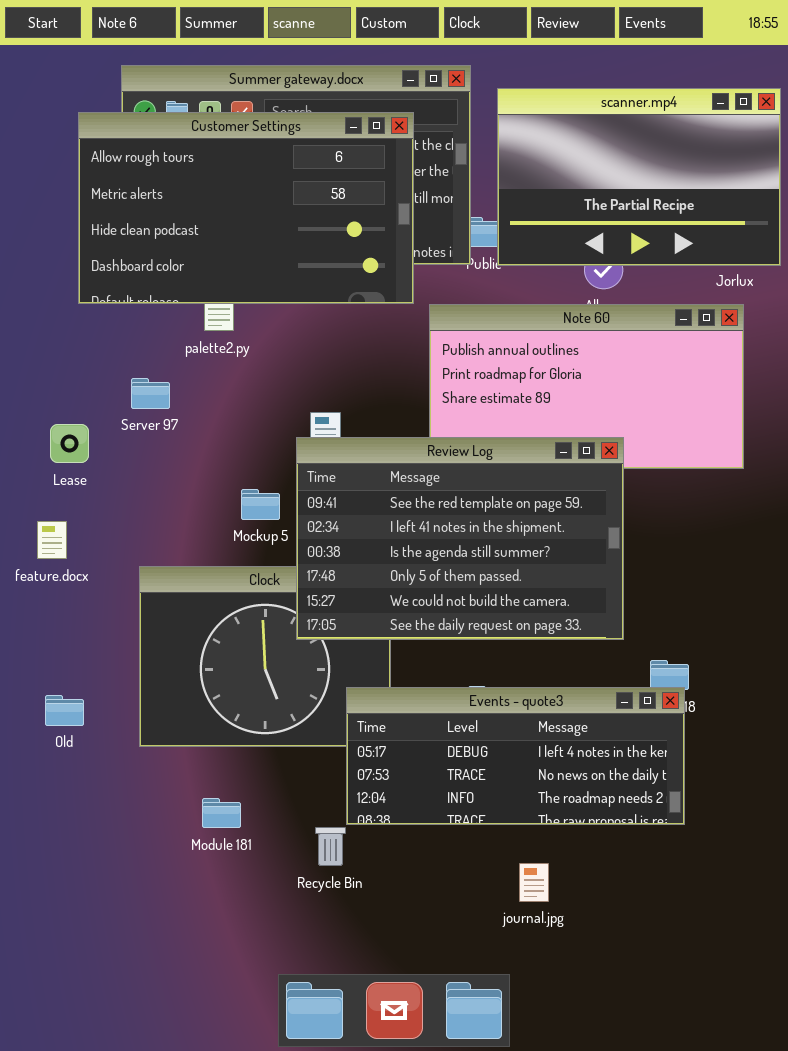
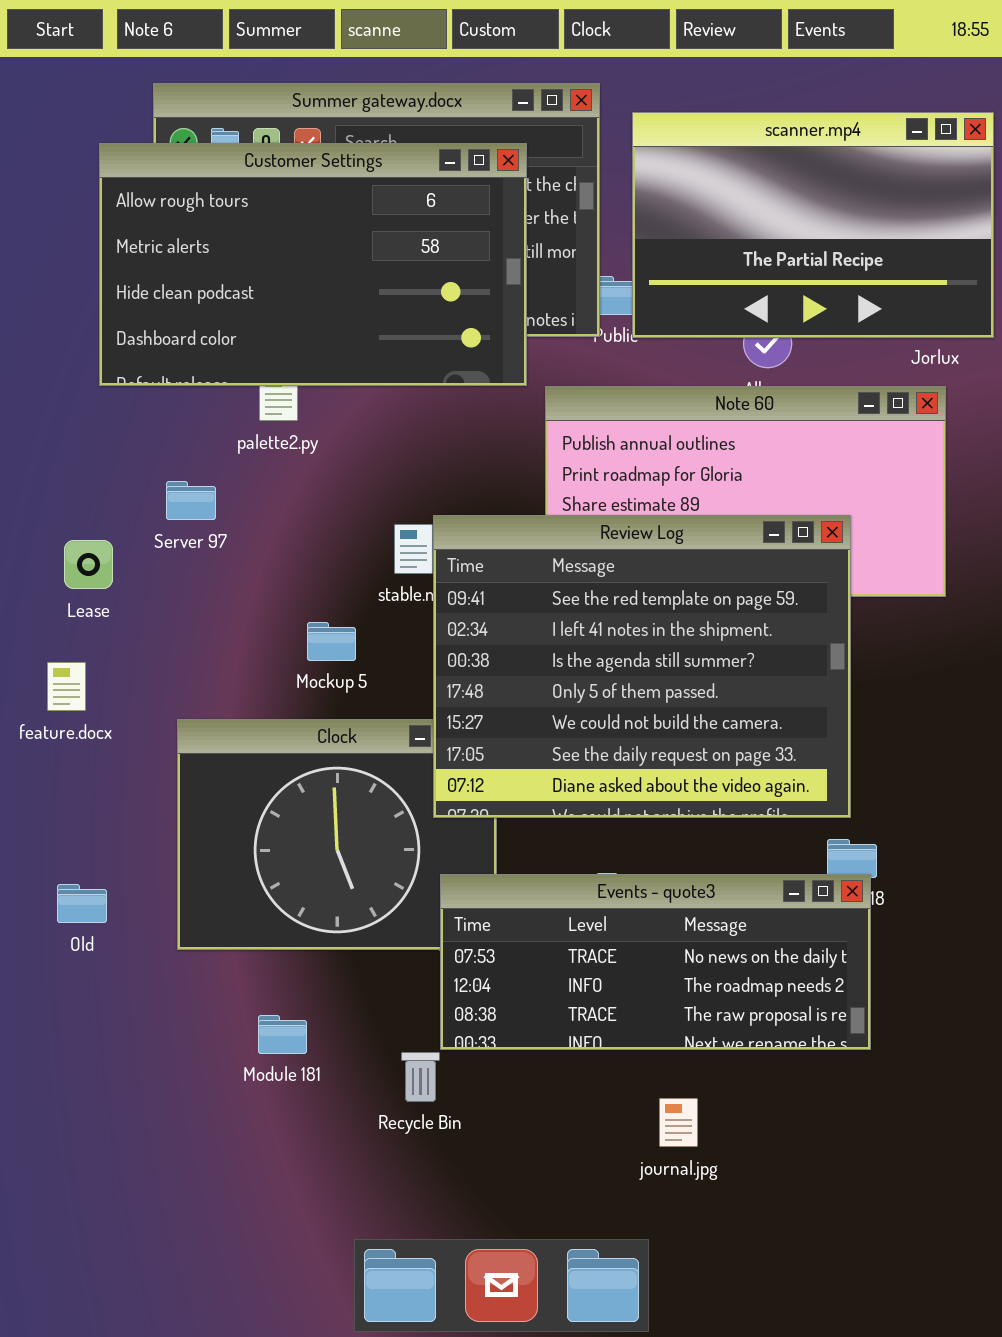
Review Log: [296,437,624,640] -> [433,515,851,818], moved, resized
Events - quote3: [346,687,685,825] -> [440,874,871,1050], scrolled down 1 row

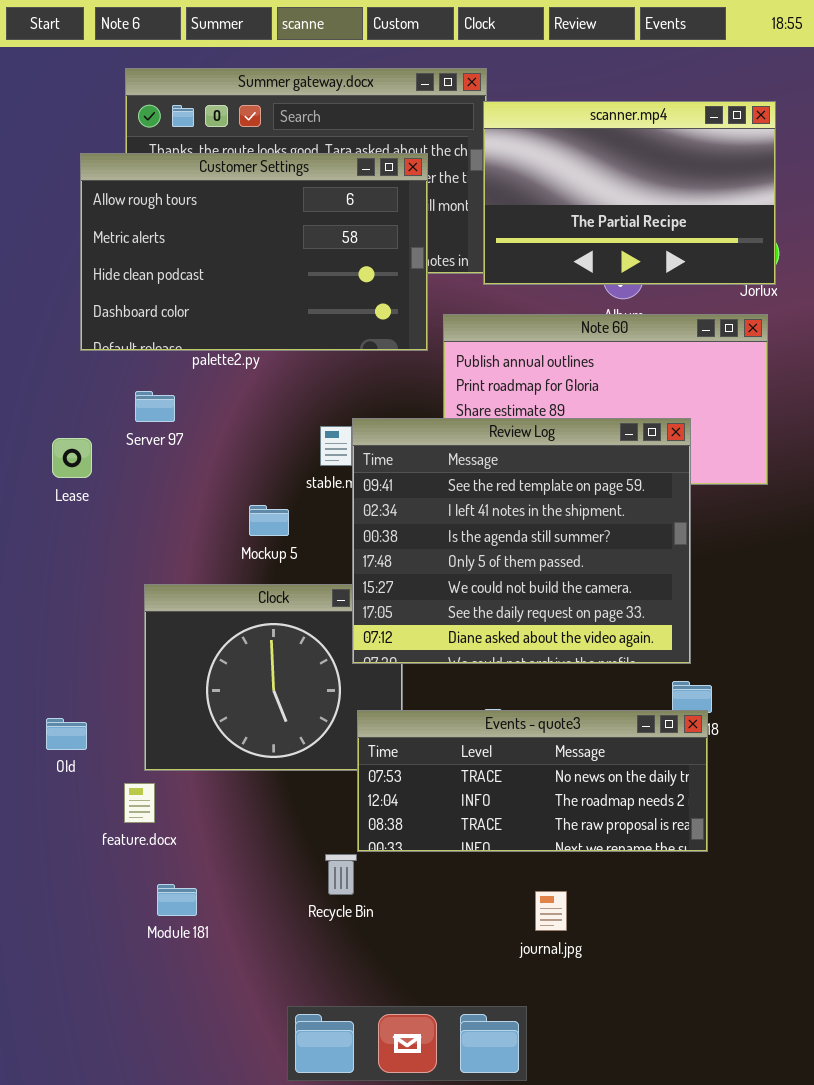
scanner.mp4: [632,112,994,338] -> [483,101,776,285], moved
Customer Settings: [99,143,527,386] -> [80,153,428,351], moved
feature.docx: [47,662,86,711] -> [124,783,155,823], moved
Module 181: [258,1015,307,1054] -> [157,884,197,916], moved

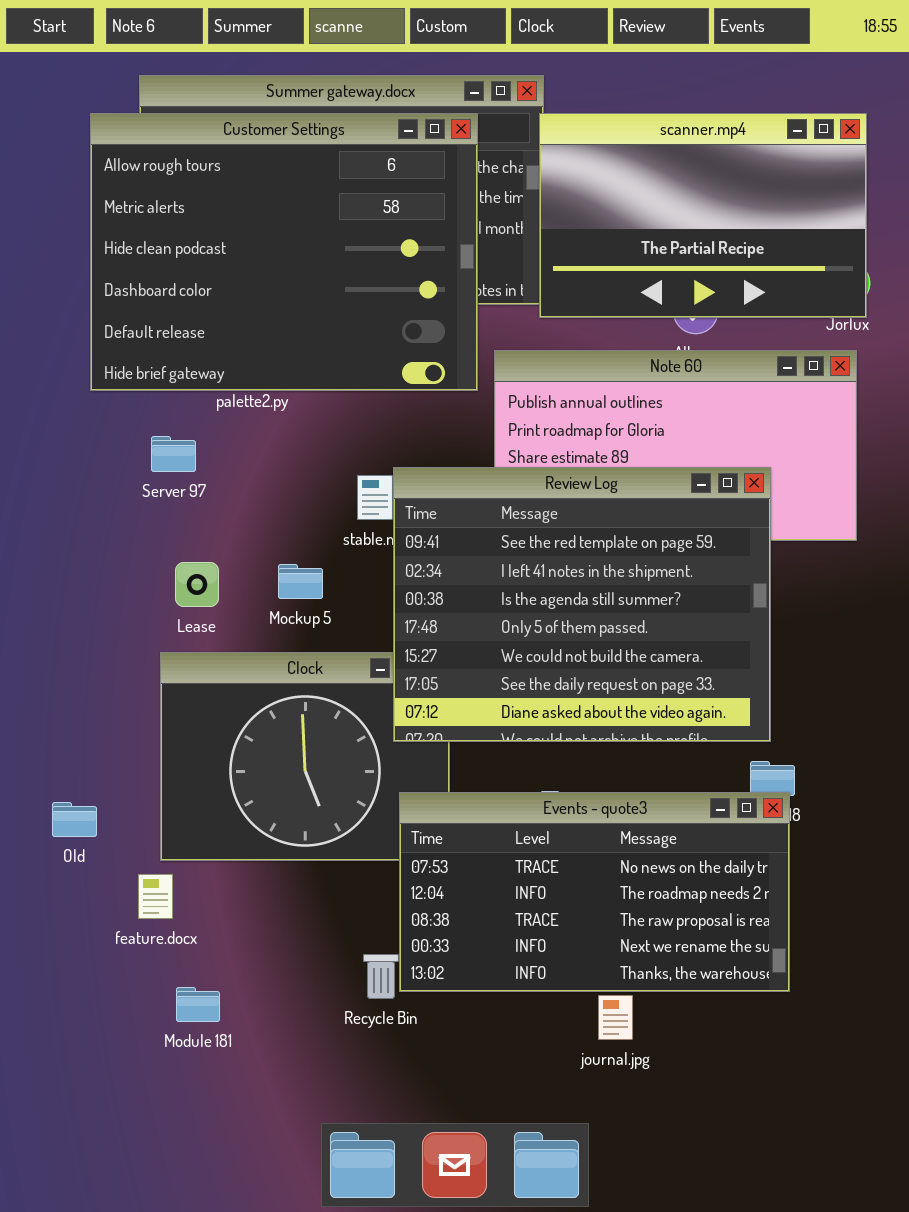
Customer Settings: [80,153,428,351] -> [90,113,478,391], resized
Lease: [52,438,92,478] -> [175,562,219,607], moved
Events - quote3: [357,710,708,852] -> [399,792,790,992], resized

